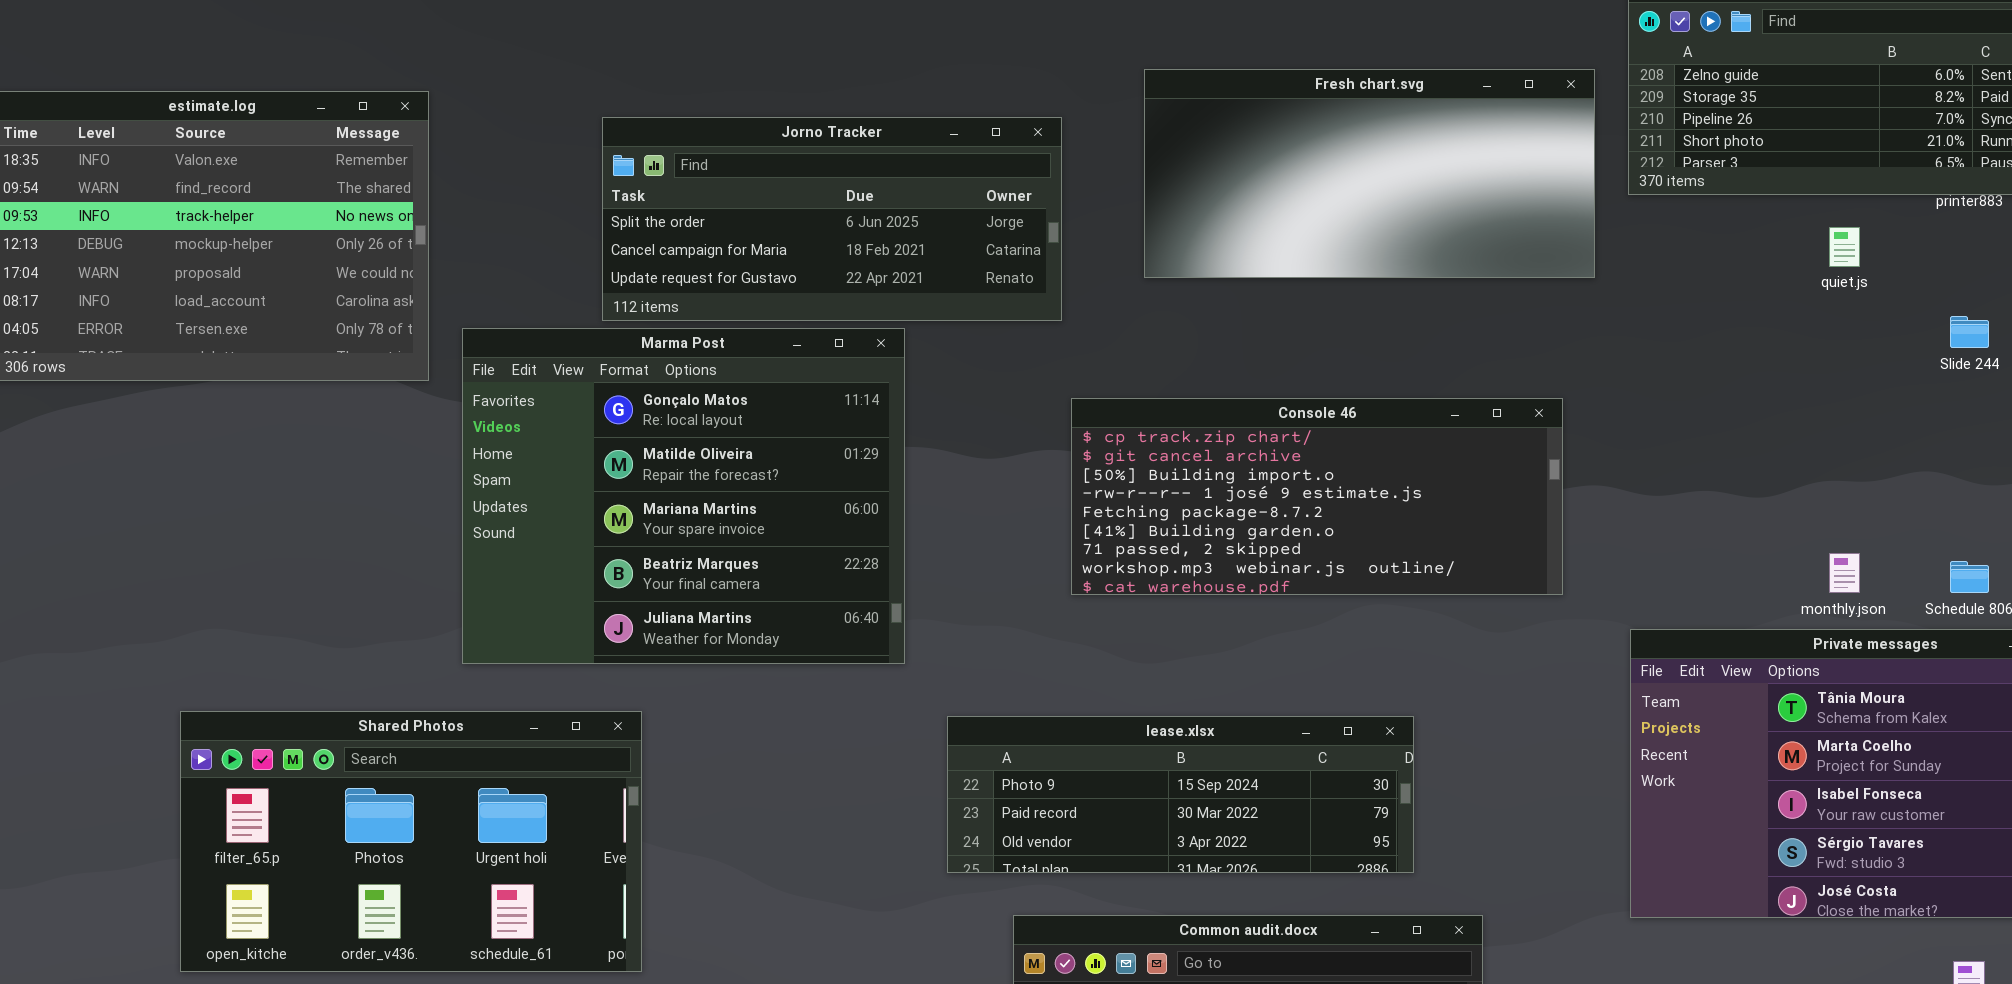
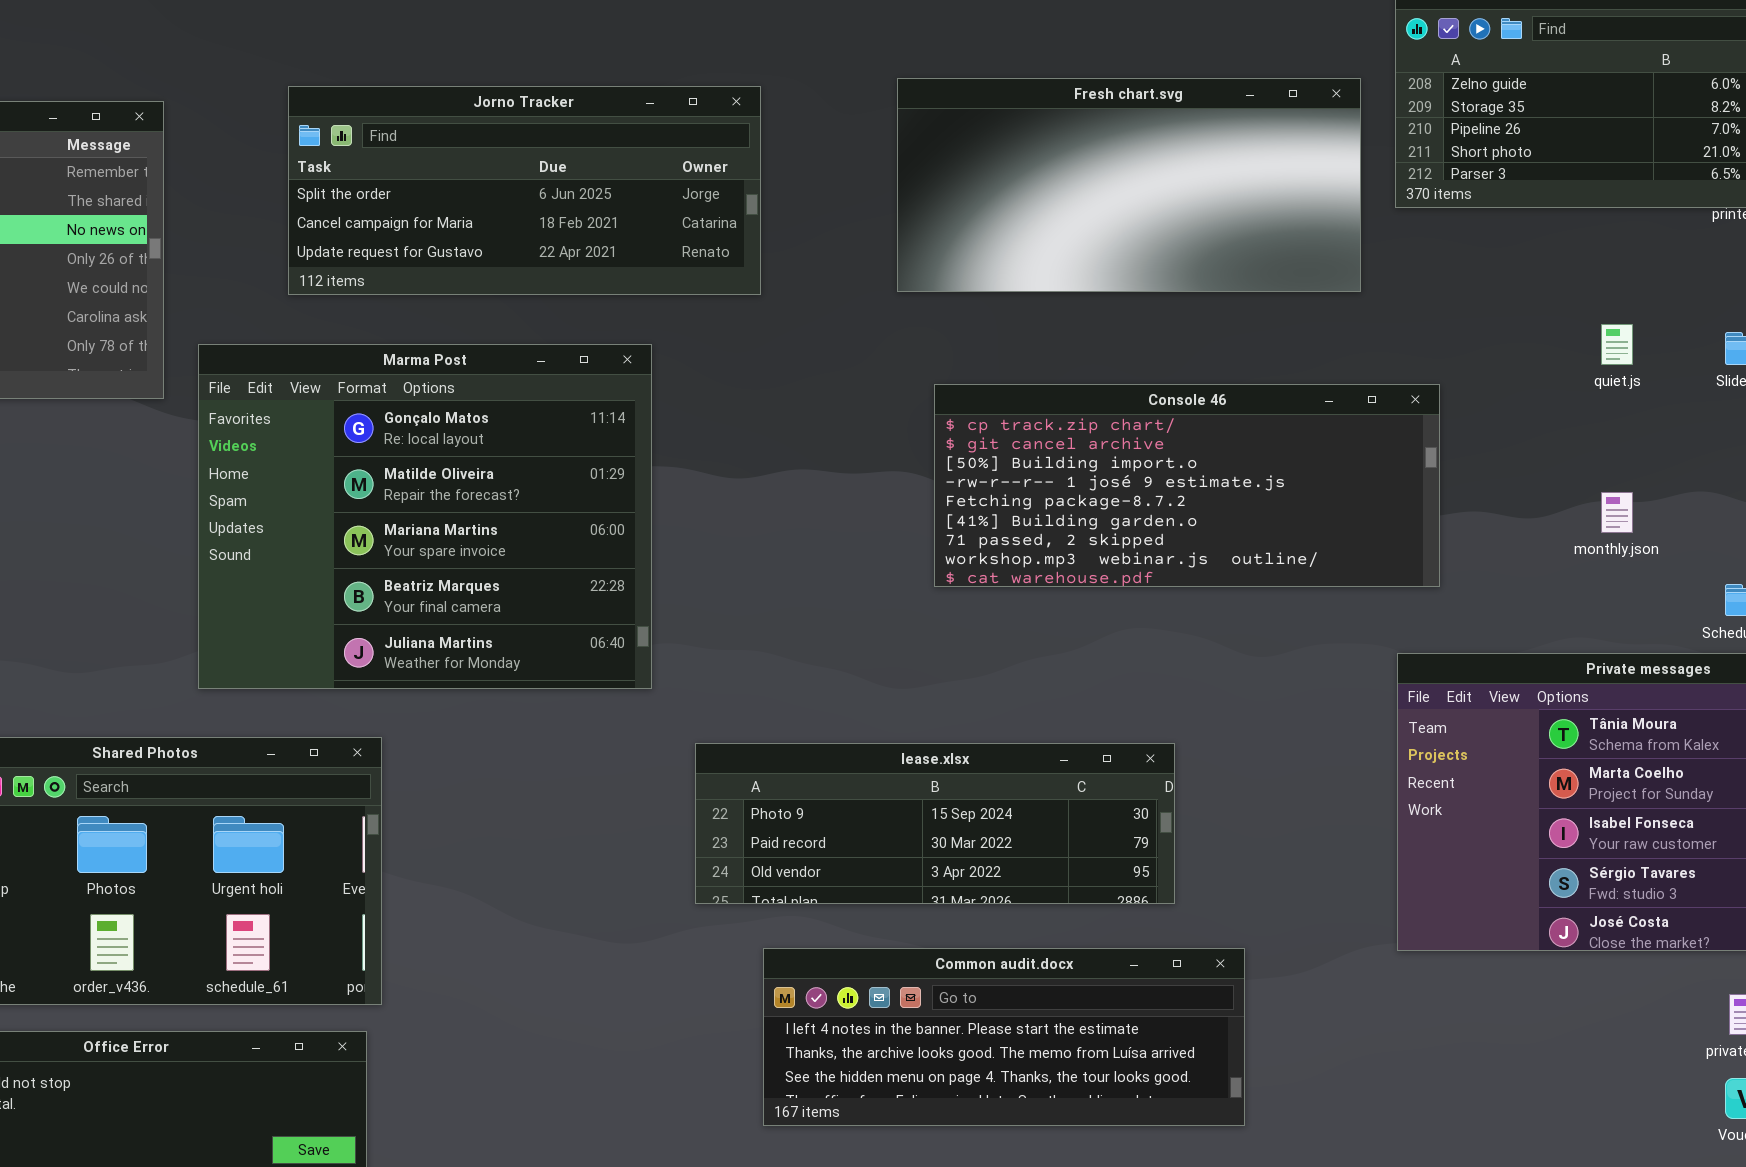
Jorno Tracker: [602,117,1062,321] -> [288,86,761,295], moved
quiet.js: [1829,227,1860,267] -> [1601,324,1633,365], moved
Console 46: [1071,398,1563,595] -> [934,384,1440,587], moved
monthly.json: [1829,553,1860,593] -> [1601,492,1633,533], moved

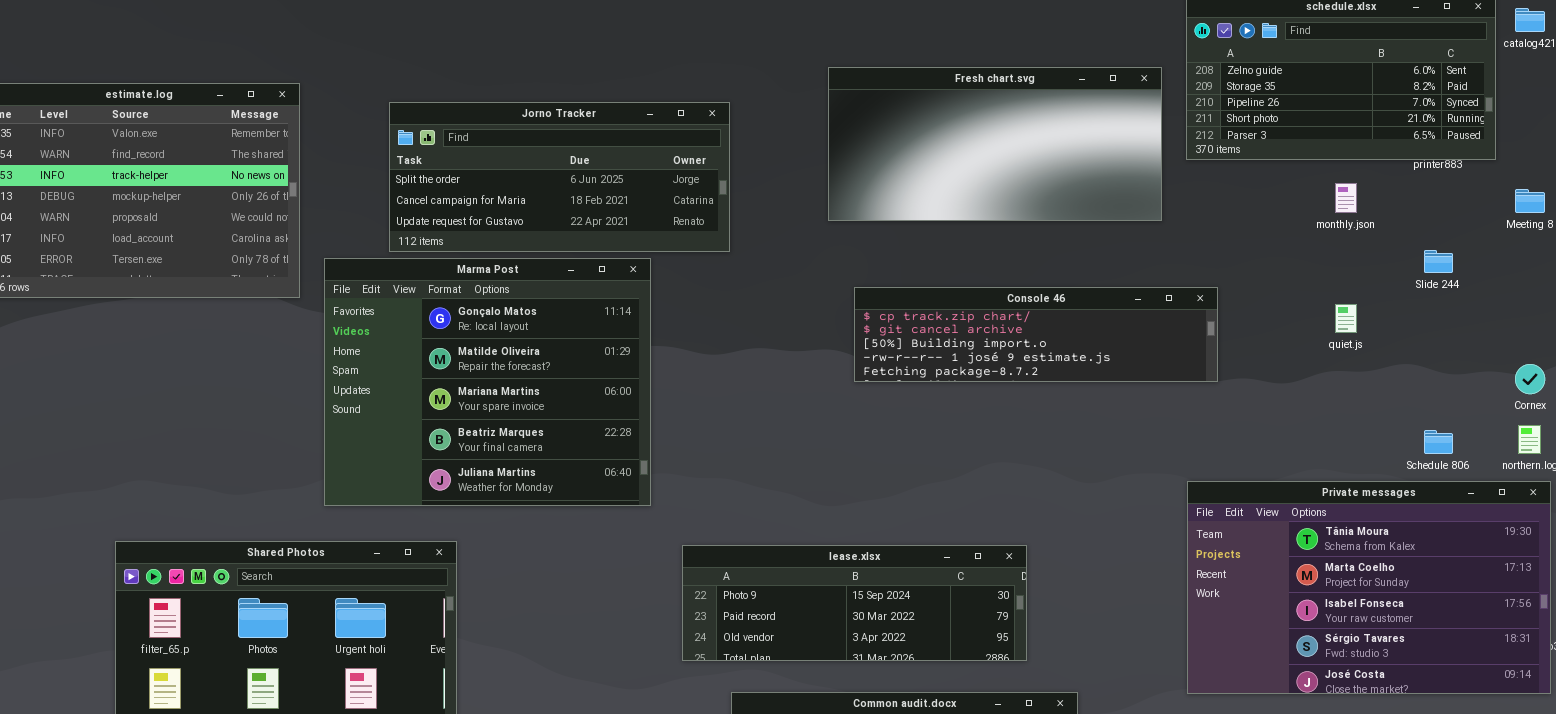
Jorno Tracker: [288,86,761,295] -> [389,102,730,252], moved
quiet.js: [1601,324,1633,365] -> [1335,304,1357,333], moved
Console 46: [934,384,1440,587] -> [854,287,1218,382], resized
monthly.json: [1601,492,1633,533] -> [1335,183,1357,213], moved

